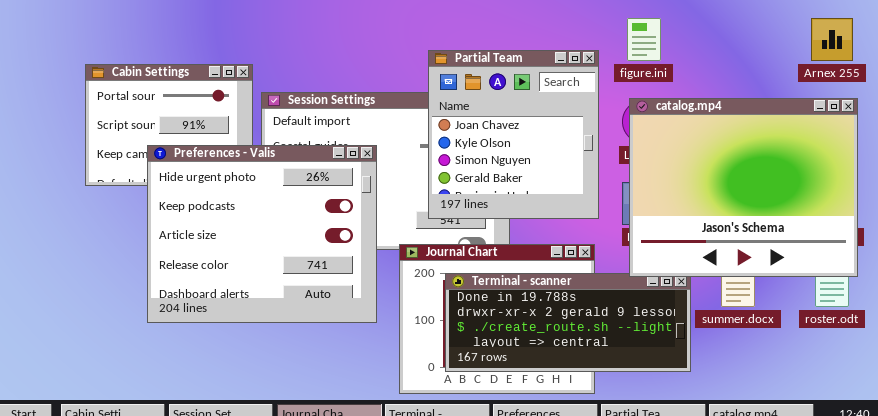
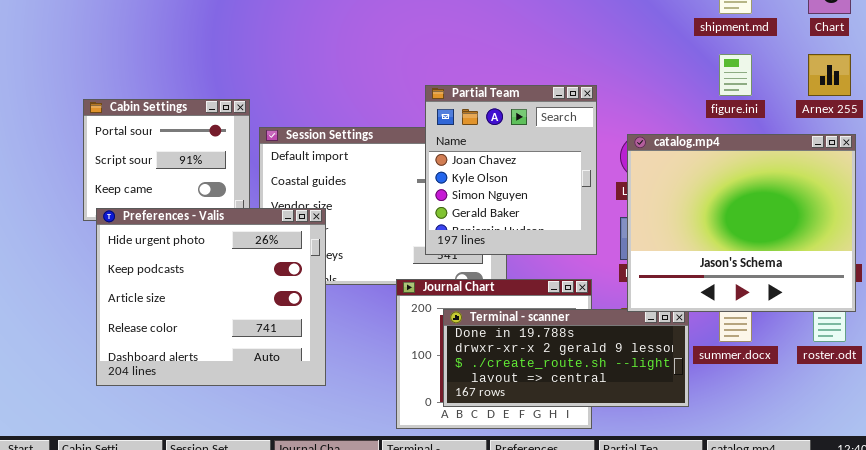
figure.ini: [627,18,661,61] -> [719,54,752,96], moved
Preferences - Valis: [147,145,377,323] -> [96,208,326,386], moved

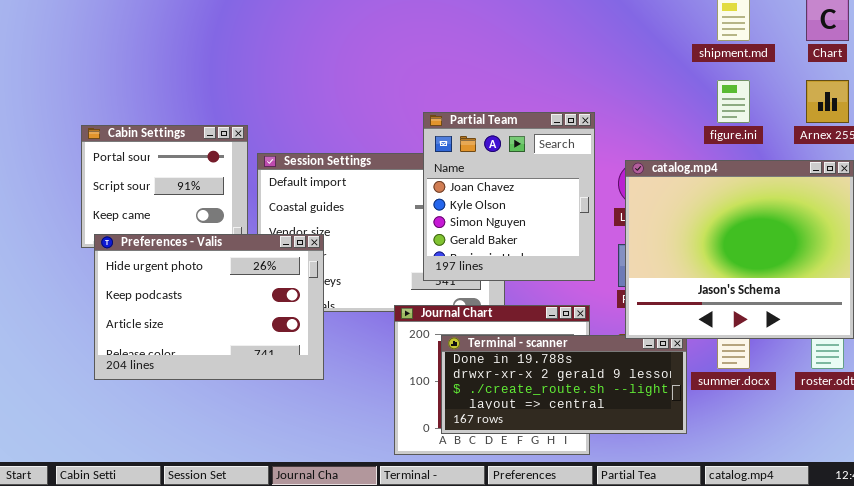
Preferences - Valis: [96,208,326,386] -> [94,234,324,380], resized

